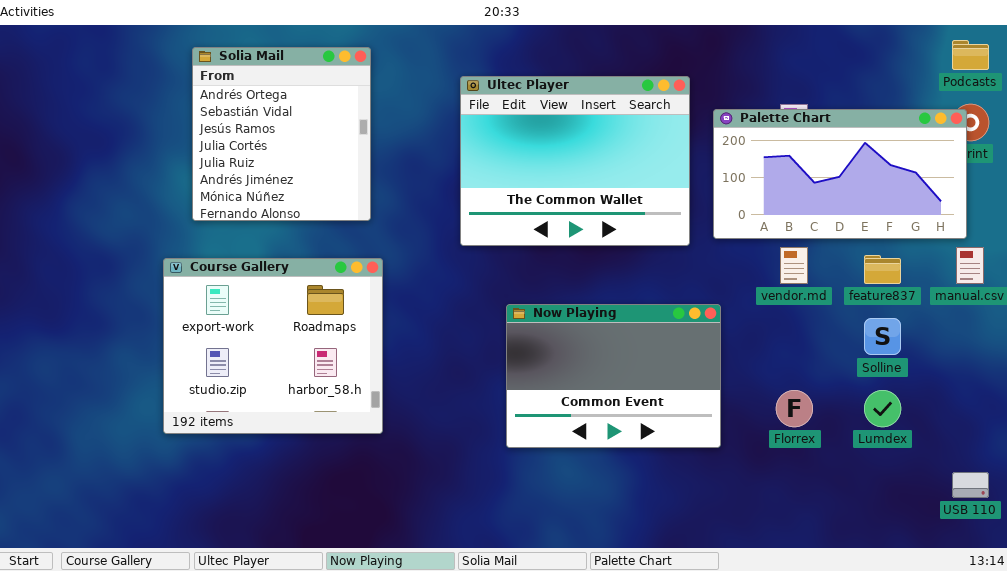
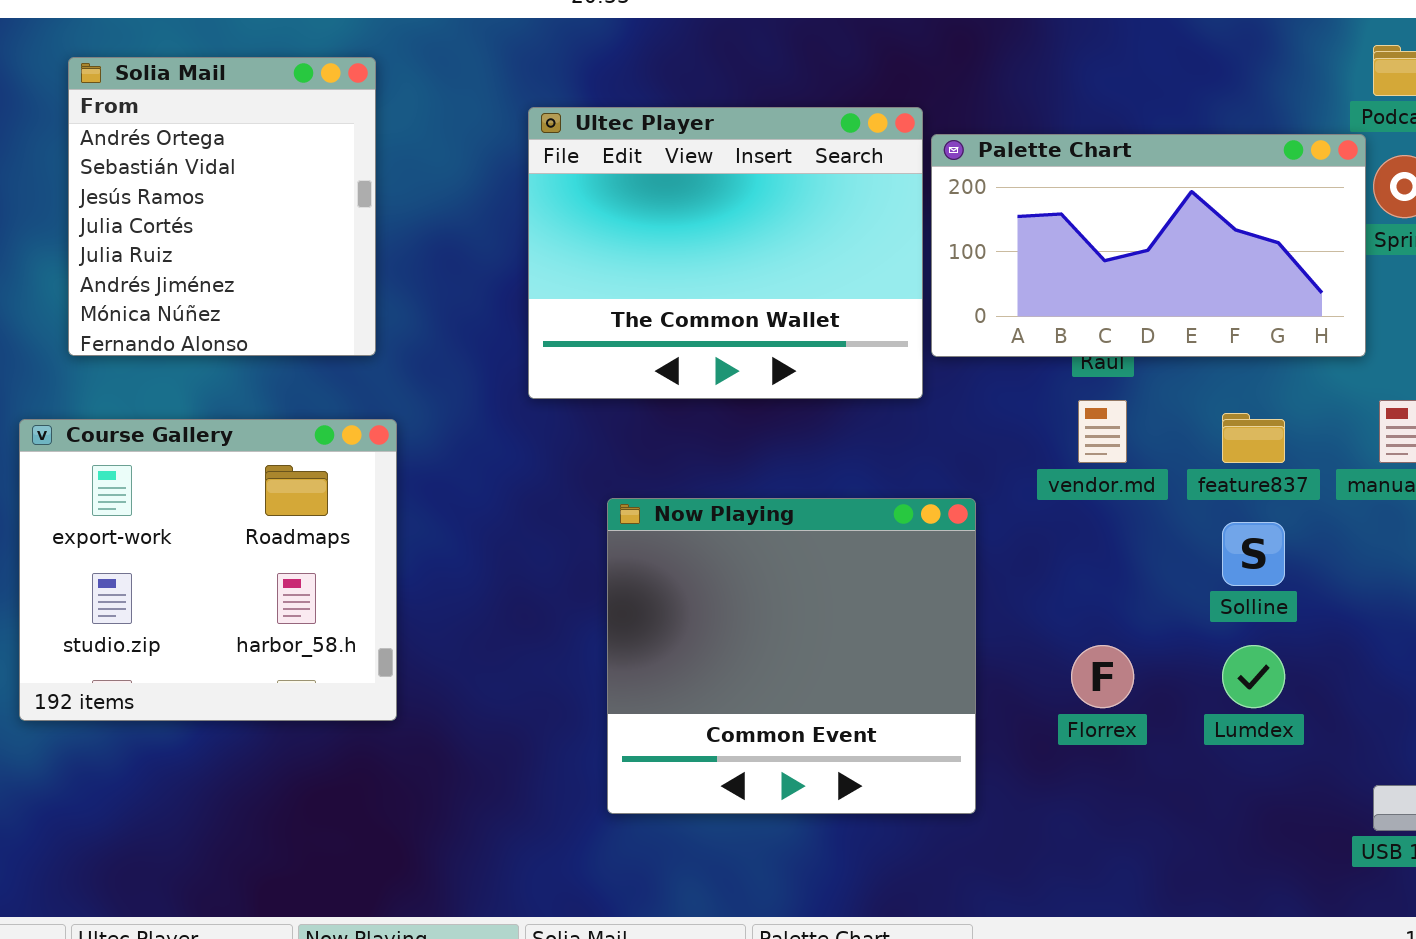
Palette Chart: [713,109,967,239] -> [931,134,1366,357], moved
Now Playing: [506,304,721,448] -> [607,498,976,814], resized

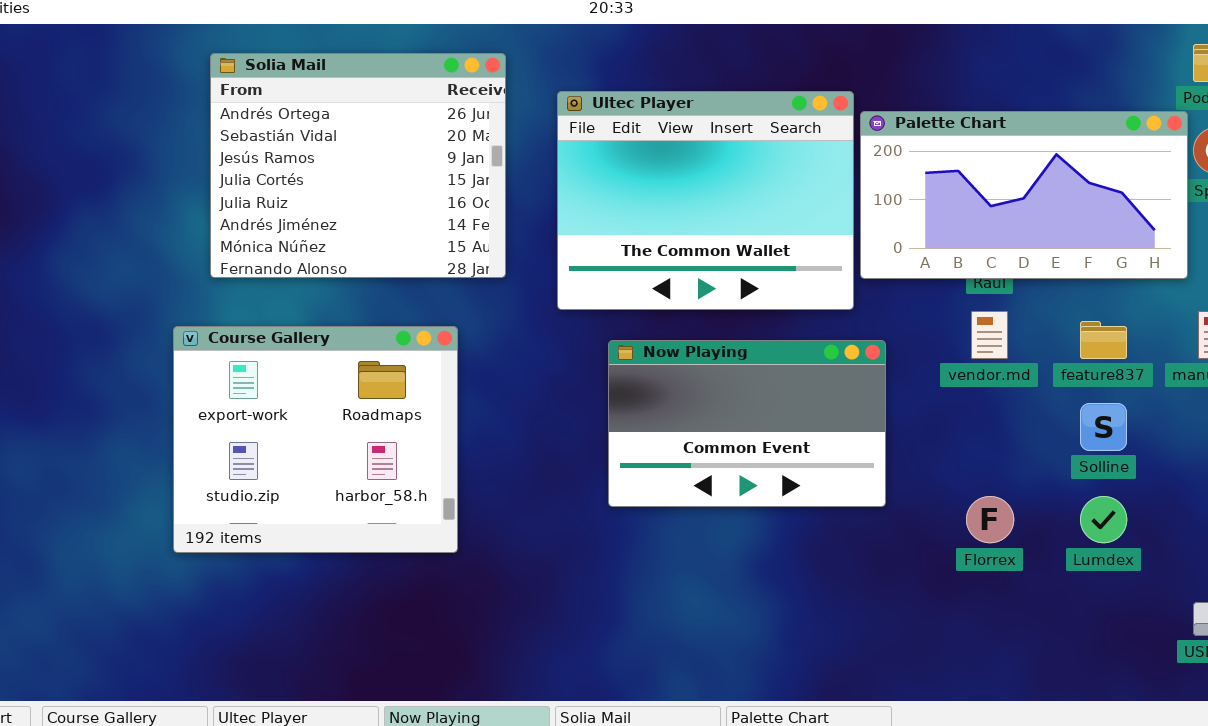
Solia Mail: [68,57,376,356] -> [210,53,506,278], resized
Now Playing: [607,498,976,814] -> [608,340,886,507], moved, resized

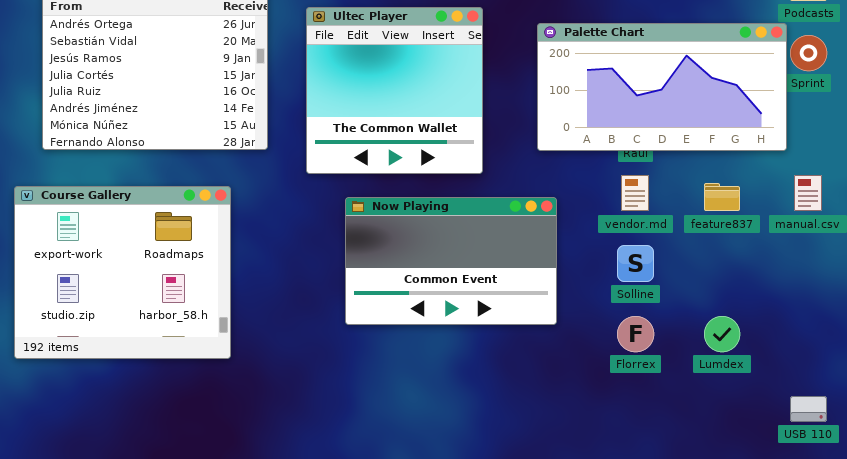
Ultec Player: [557,91,854,310] -> [306,7,483,174], resized
Solline: [1080,403,1127,451] -> [617,245,654,282], moved

